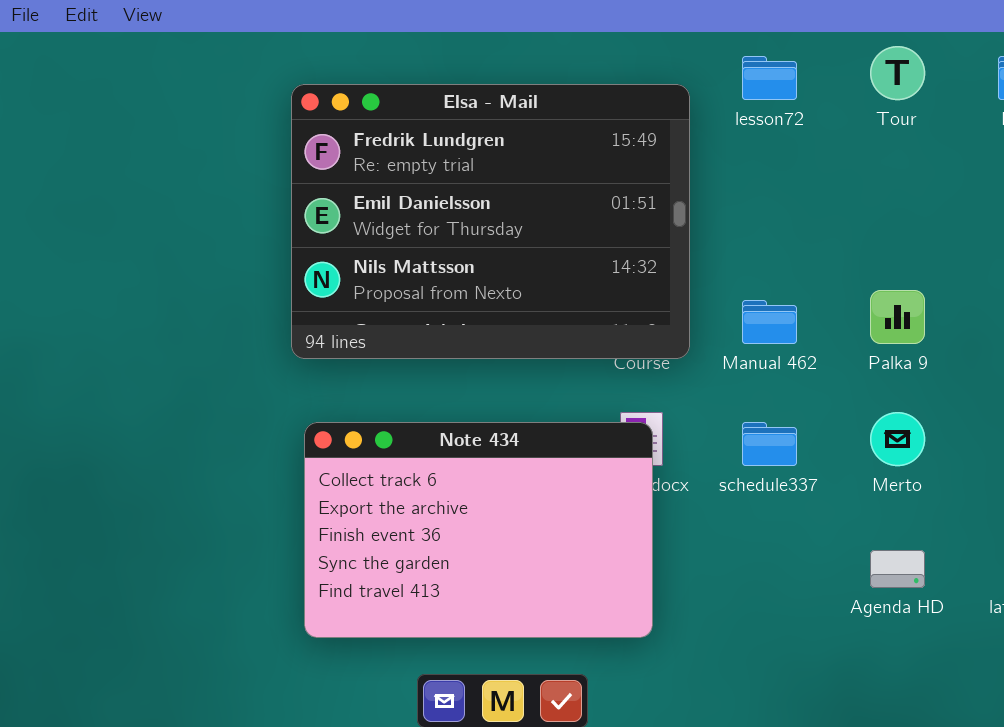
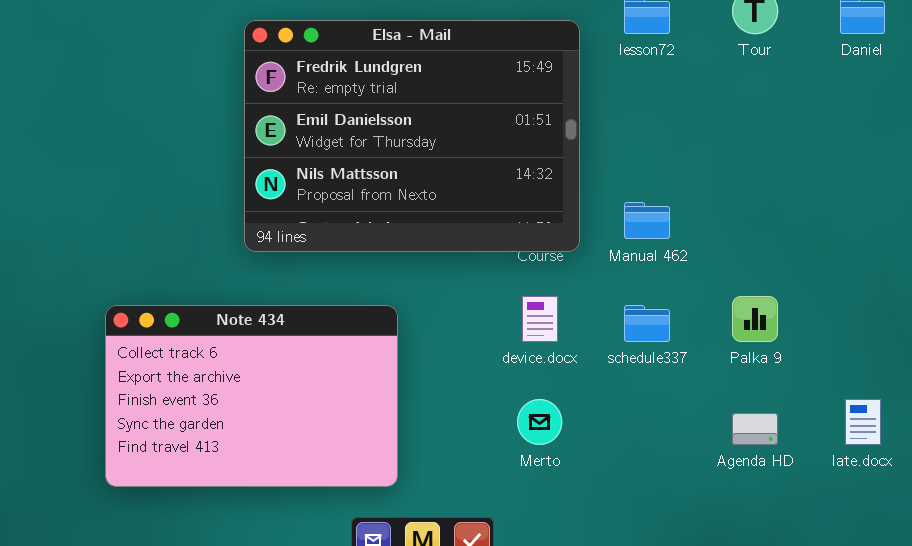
Palka 9: [870,290,925,344] -> [732,296,778,342], moved
Merto: [870,412,925,466] -> [517,399,562,445], moved
Note 434: [304,422,653,638] -> [105,305,398,487], moved

